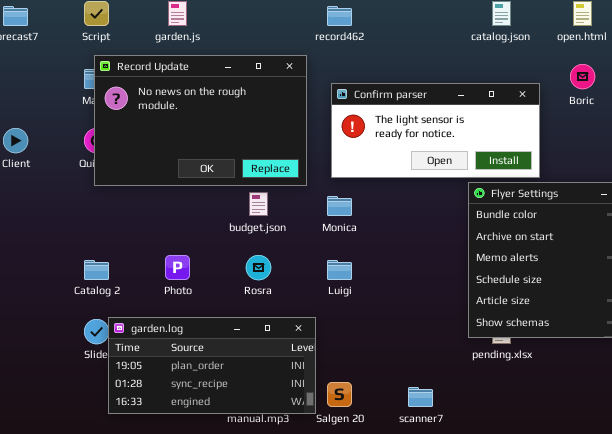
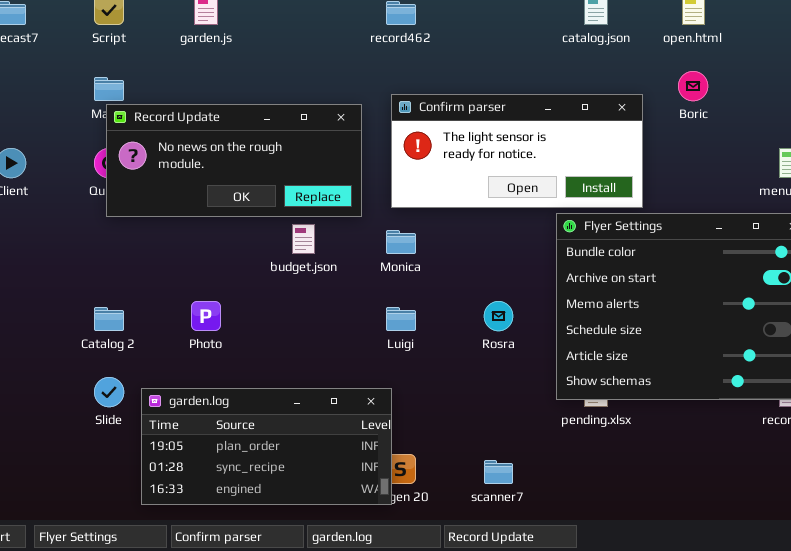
Record Update: [94,55,307,186] -> [106,104,362,217], resized
Rosra: [246,255,271,280] -> [484,301,513,331], moved
garden.log: [108,317,316,414] -> [141,388,392,505], moved

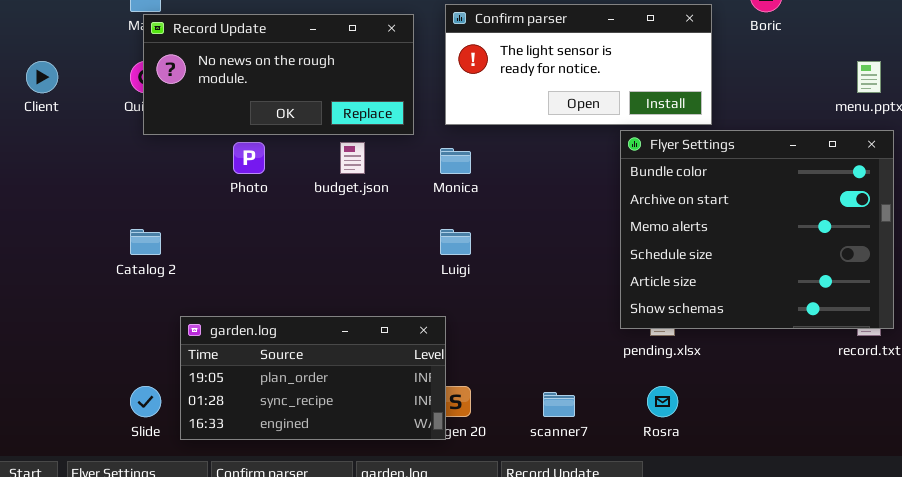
Photo: [191,301,221,331] -> [233,142,265,174], moved
Rosra: [484,301,513,331] -> [647,386,678,417], moved
Slide: [94,377,124,407] -> [130,386,161,417], moved

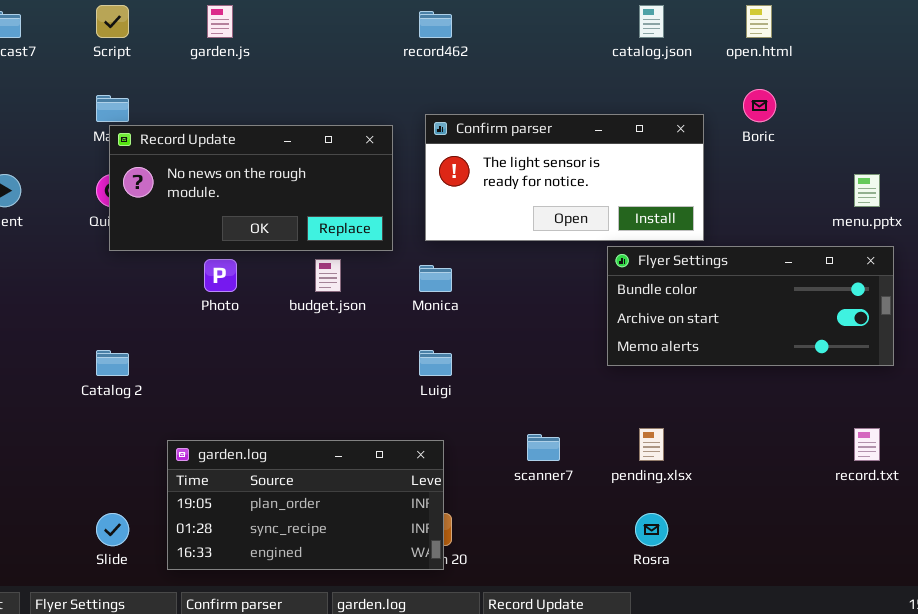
Flyer Settings: [620,130,894,329] -> [607,246,894,366], resized
garden.log: [180,316,446,440] -> [167,440,444,570], moved
scanner7: [543,392,575,417] -> [527,434,560,461], moved

